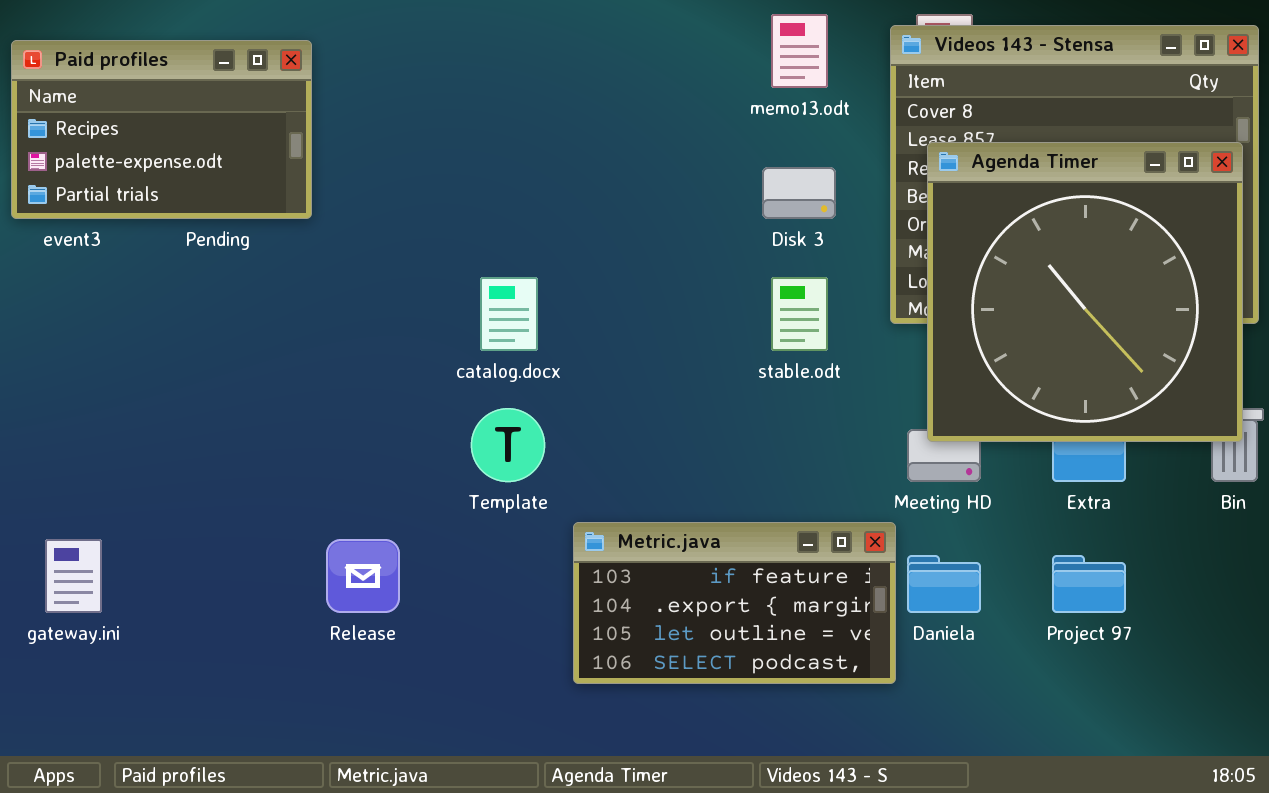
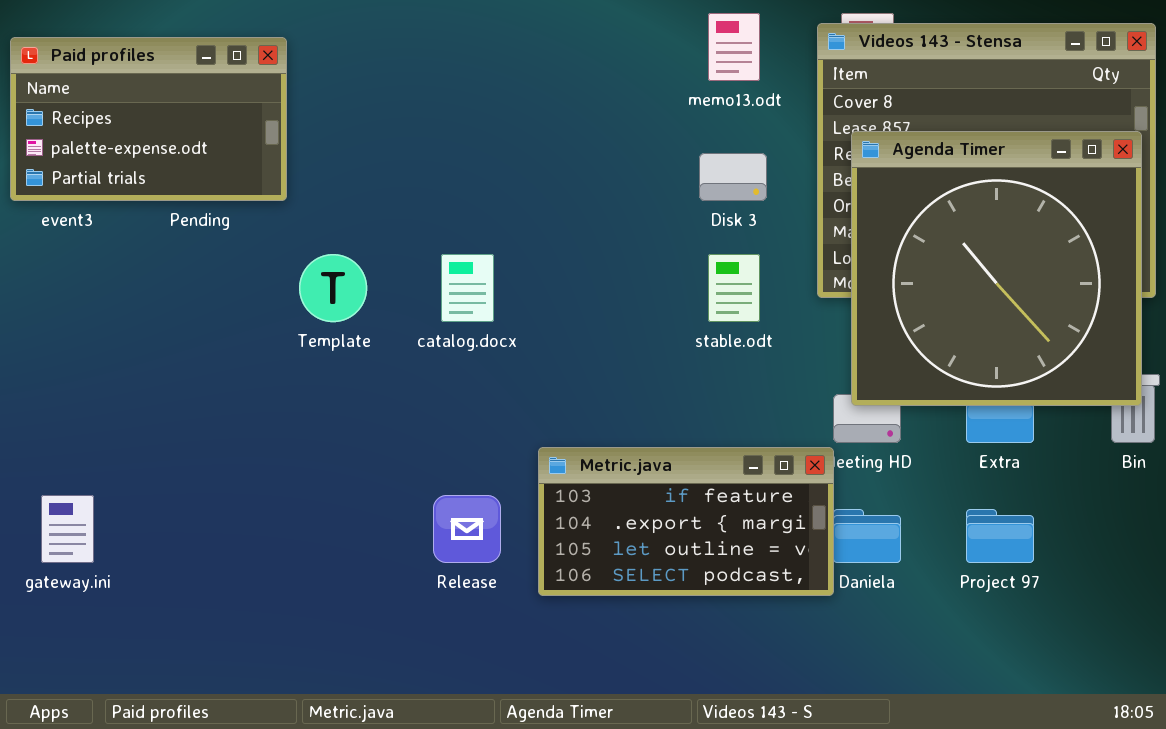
Template: [471,408,545,482] -> [299,254,367,322], moved
Metric.java: [573,522,896,684] -> [538,447,834,596], moved
Release: [326,539,400,613] -> [433,495,501,563], moved

